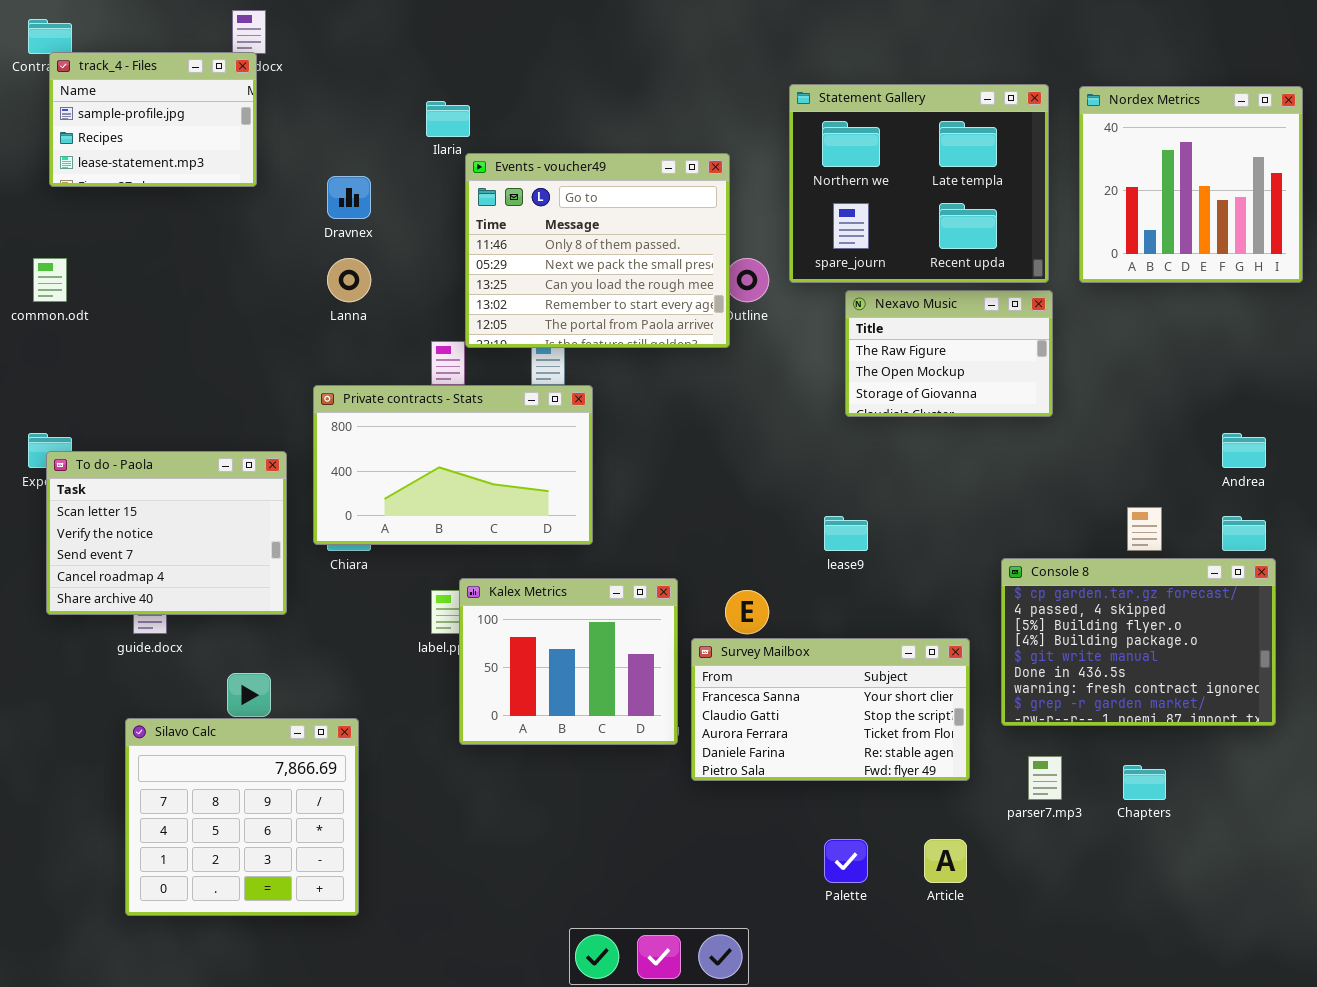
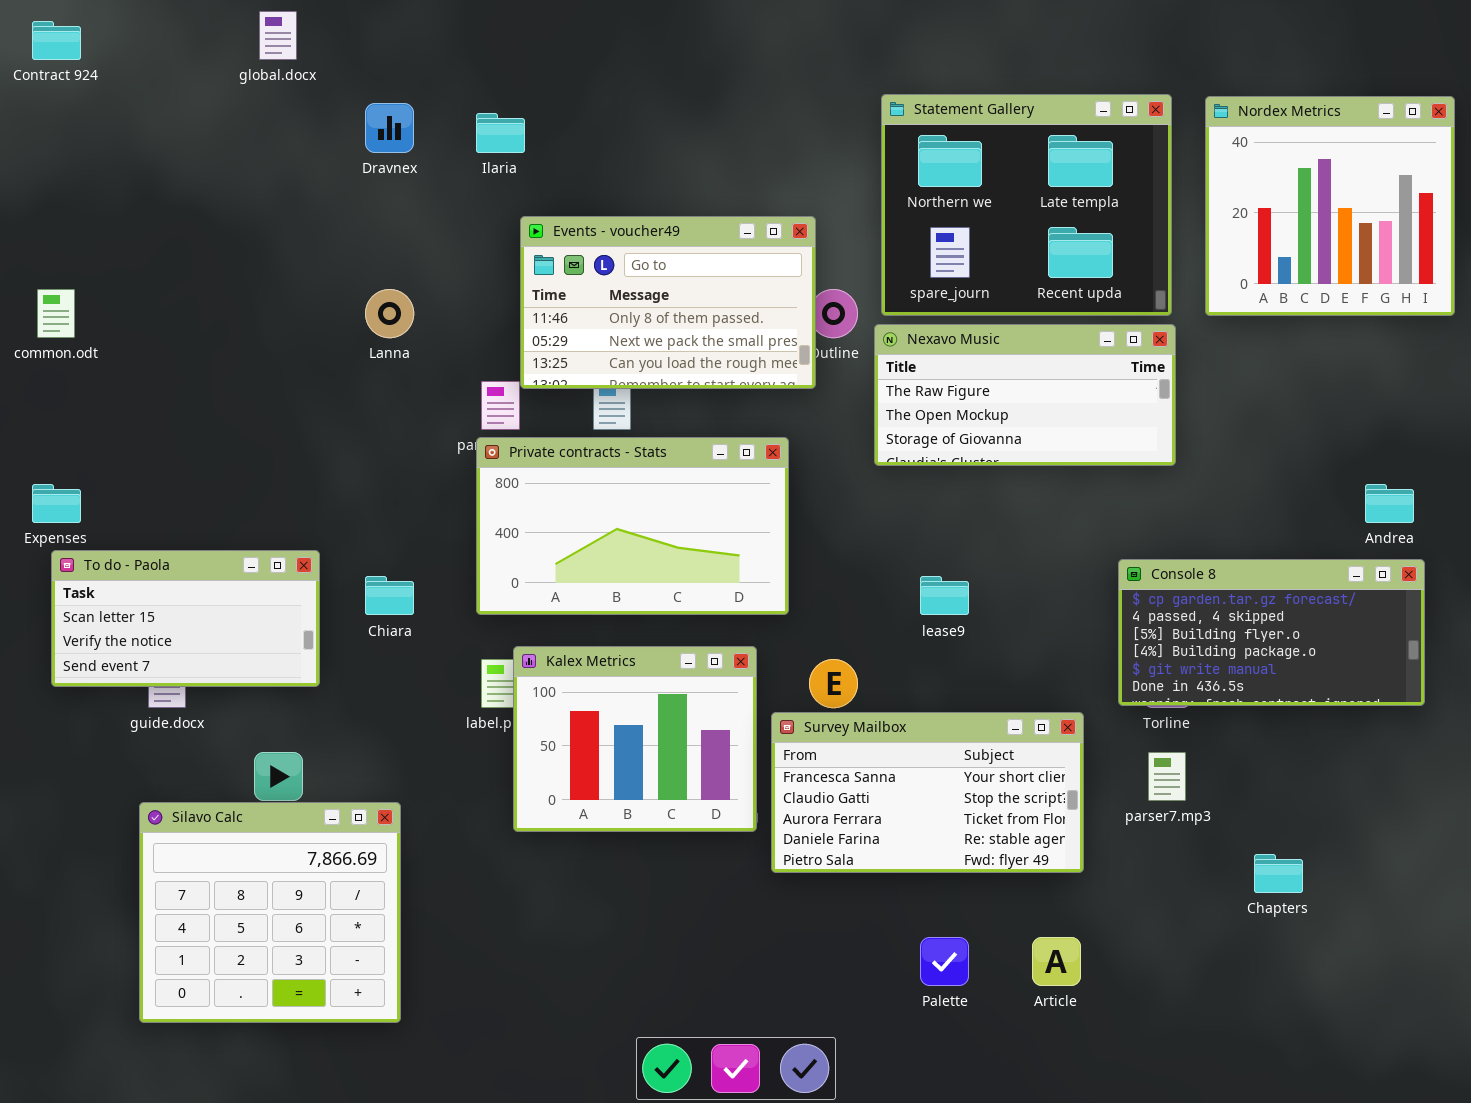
track_4 - Files: [49,52,257,187] -> none, closed
Events - voucher49: [465,153,730,348] -> [520,216,816,389], resized
Dravnex: [327,176,371,219] -> [365,103,414,153], moved
Nexavo Music: [845,290,1053,417] -> [874,324,1176,466], resized
Private contracts - Stats: [313,385,593,545] -> [476,437,789,615], moved
To do - Paola: [46,451,287,615] -> [51,550,320,687], resized
Console 8: [1001,558,1276,726] -> [1118,559,1425,706], moved, resized
parser7.mp3: [1028,756,1062,800] -> [1148,752,1186,801], moved

